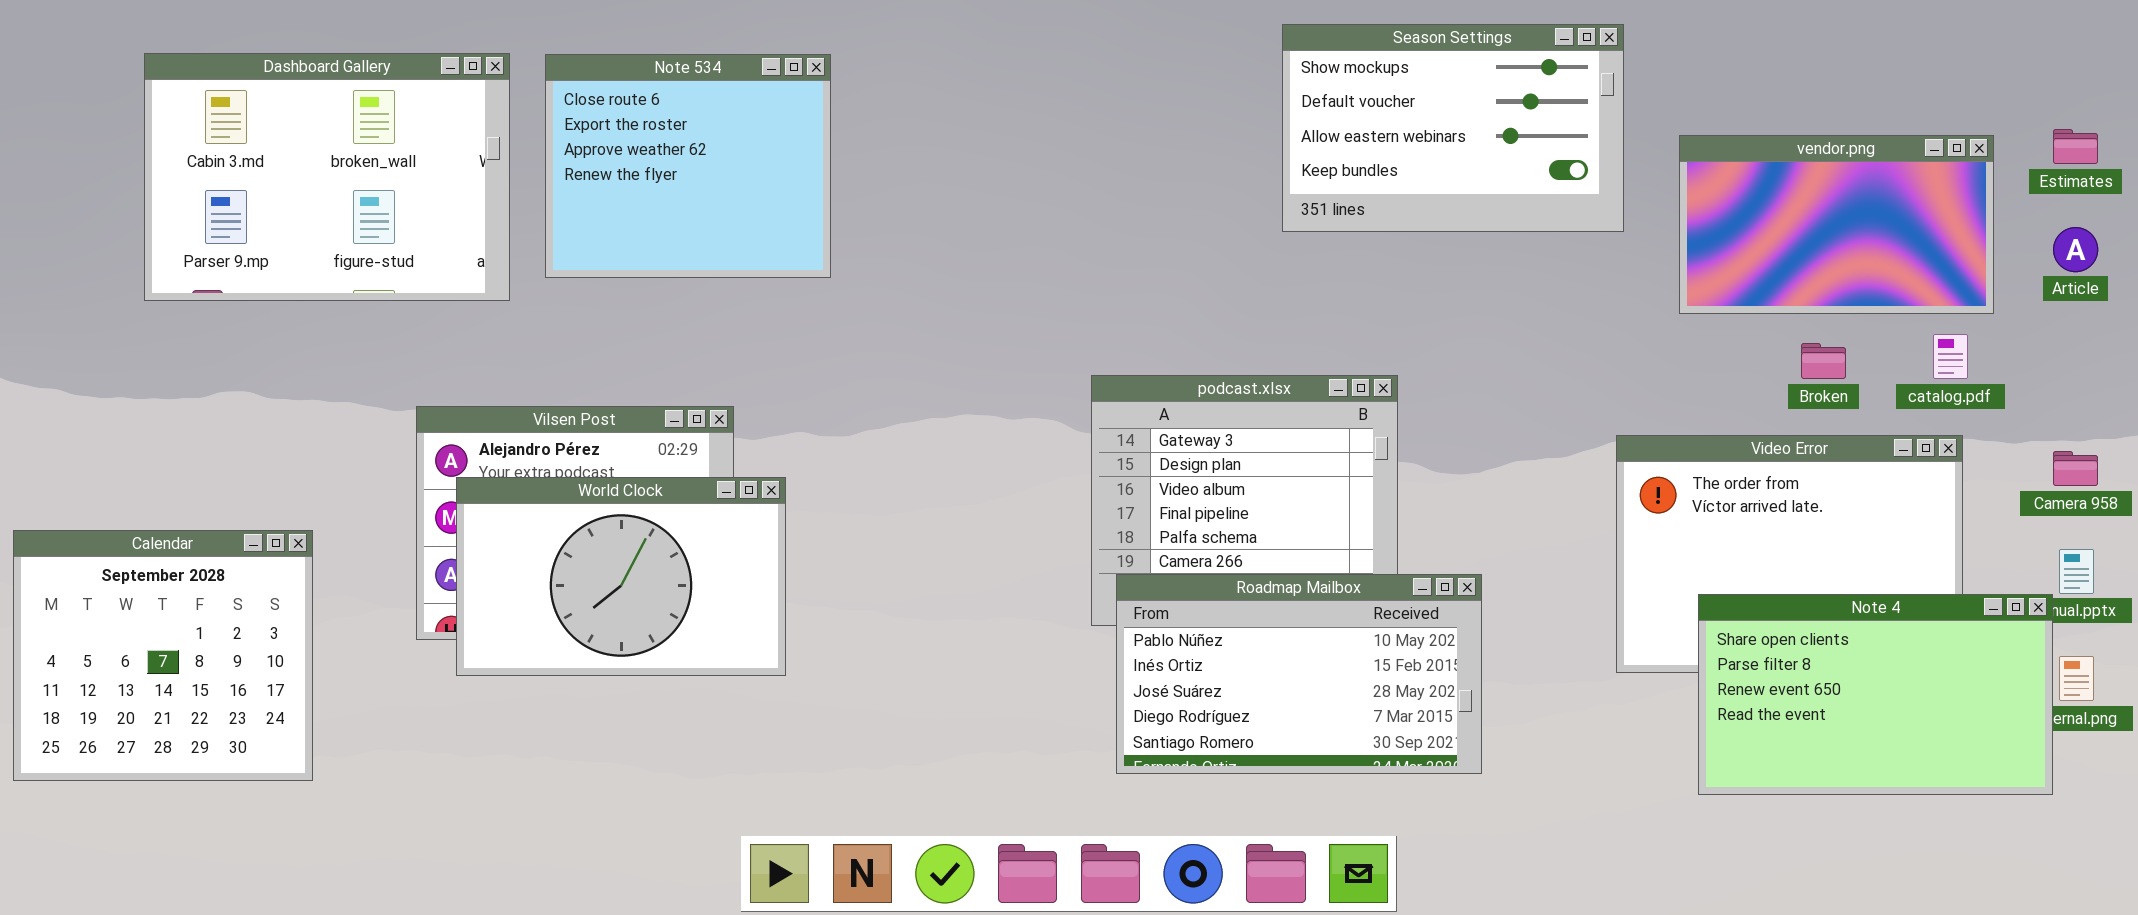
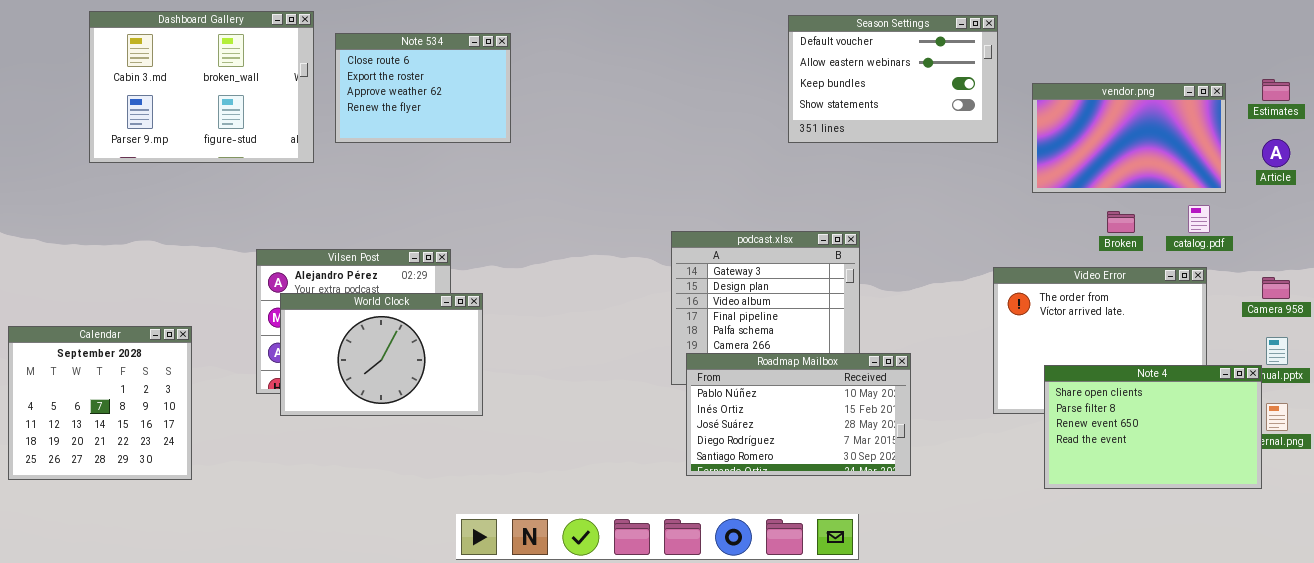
Season Settings: [1282,24,1624,232] -> [788,15,998,143], scrolled down 1 row
Dashboard Gallery: [144,53,510,301] -> [89,11,314,163], moved
Note 534: [545,54,831,278] -> [335,33,511,143], resized

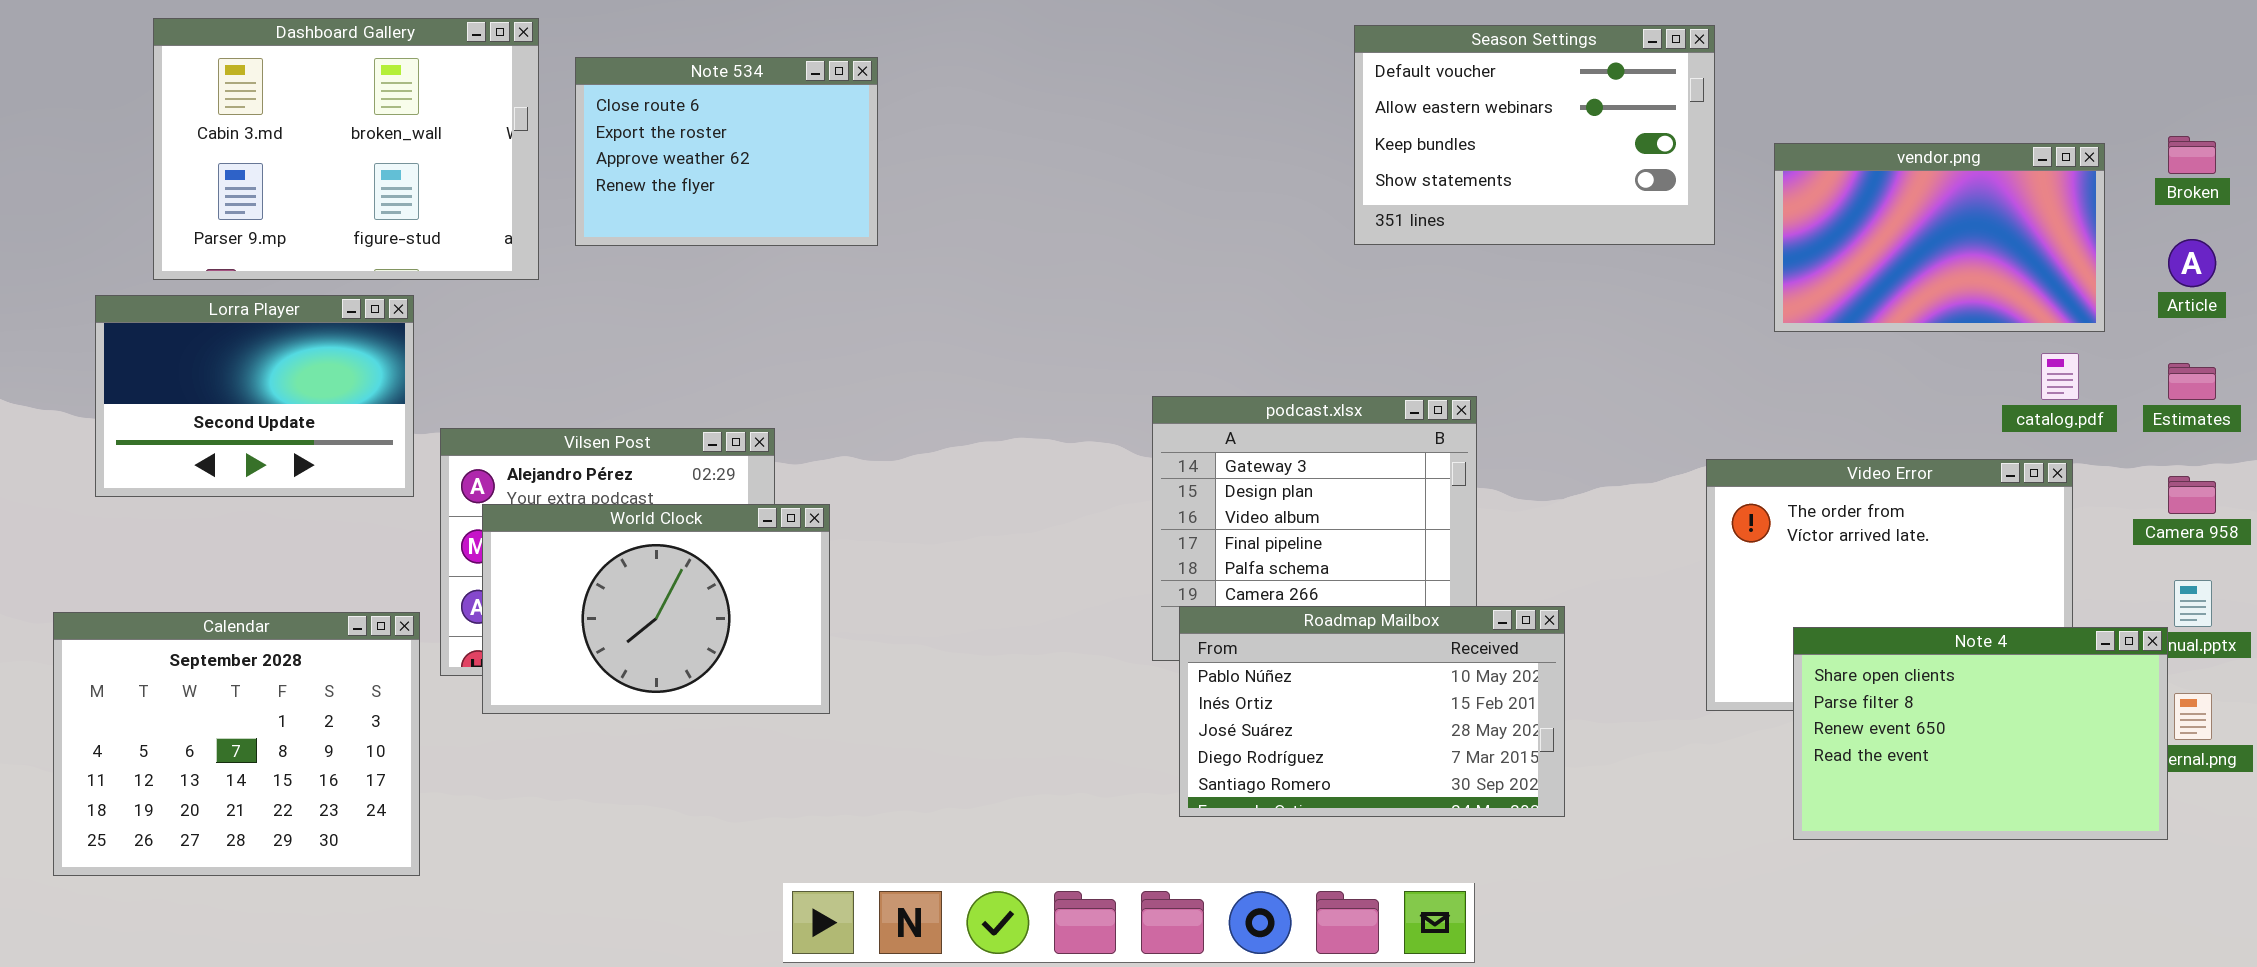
Estimates: [1262,79,1290,101] -> [2168,363,2216,400], moved
Lorra Player: none -> [95,295,414,497], opened
Broken: [1107,211,1135,233] -> [2168,136,2216,174], moved
Calendar: [8,326,192,480] -> [53,612,420,876], moved, resized

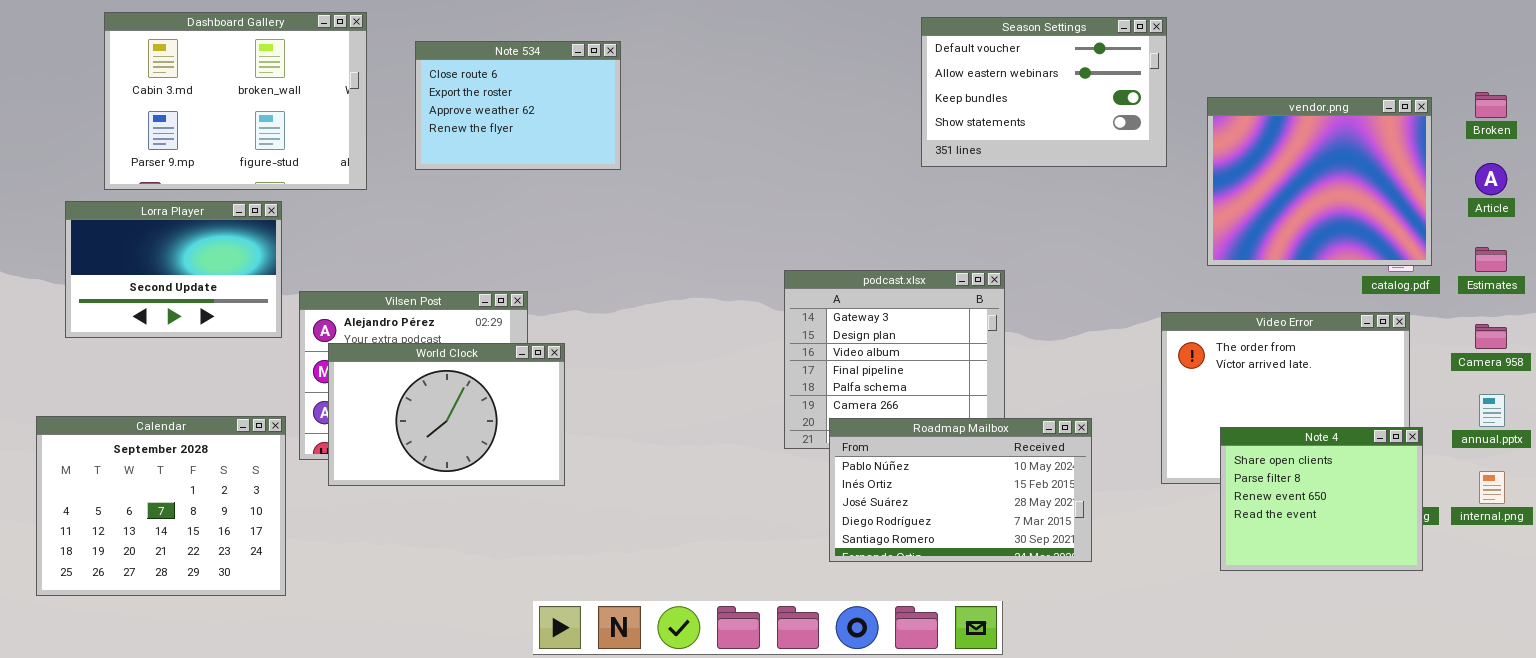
Note 534: [575,57,878,246] -> [415,41,621,170], moved
vendor.png: [1774,143,2105,332] -> [1207,97,1432,266], resized
Roadmap Mailbox: [1179,606,1565,817] -> [829,418,1092,562], moved
Note 4: [1793,627,2168,840] -> [1220,427,1423,571], resized

